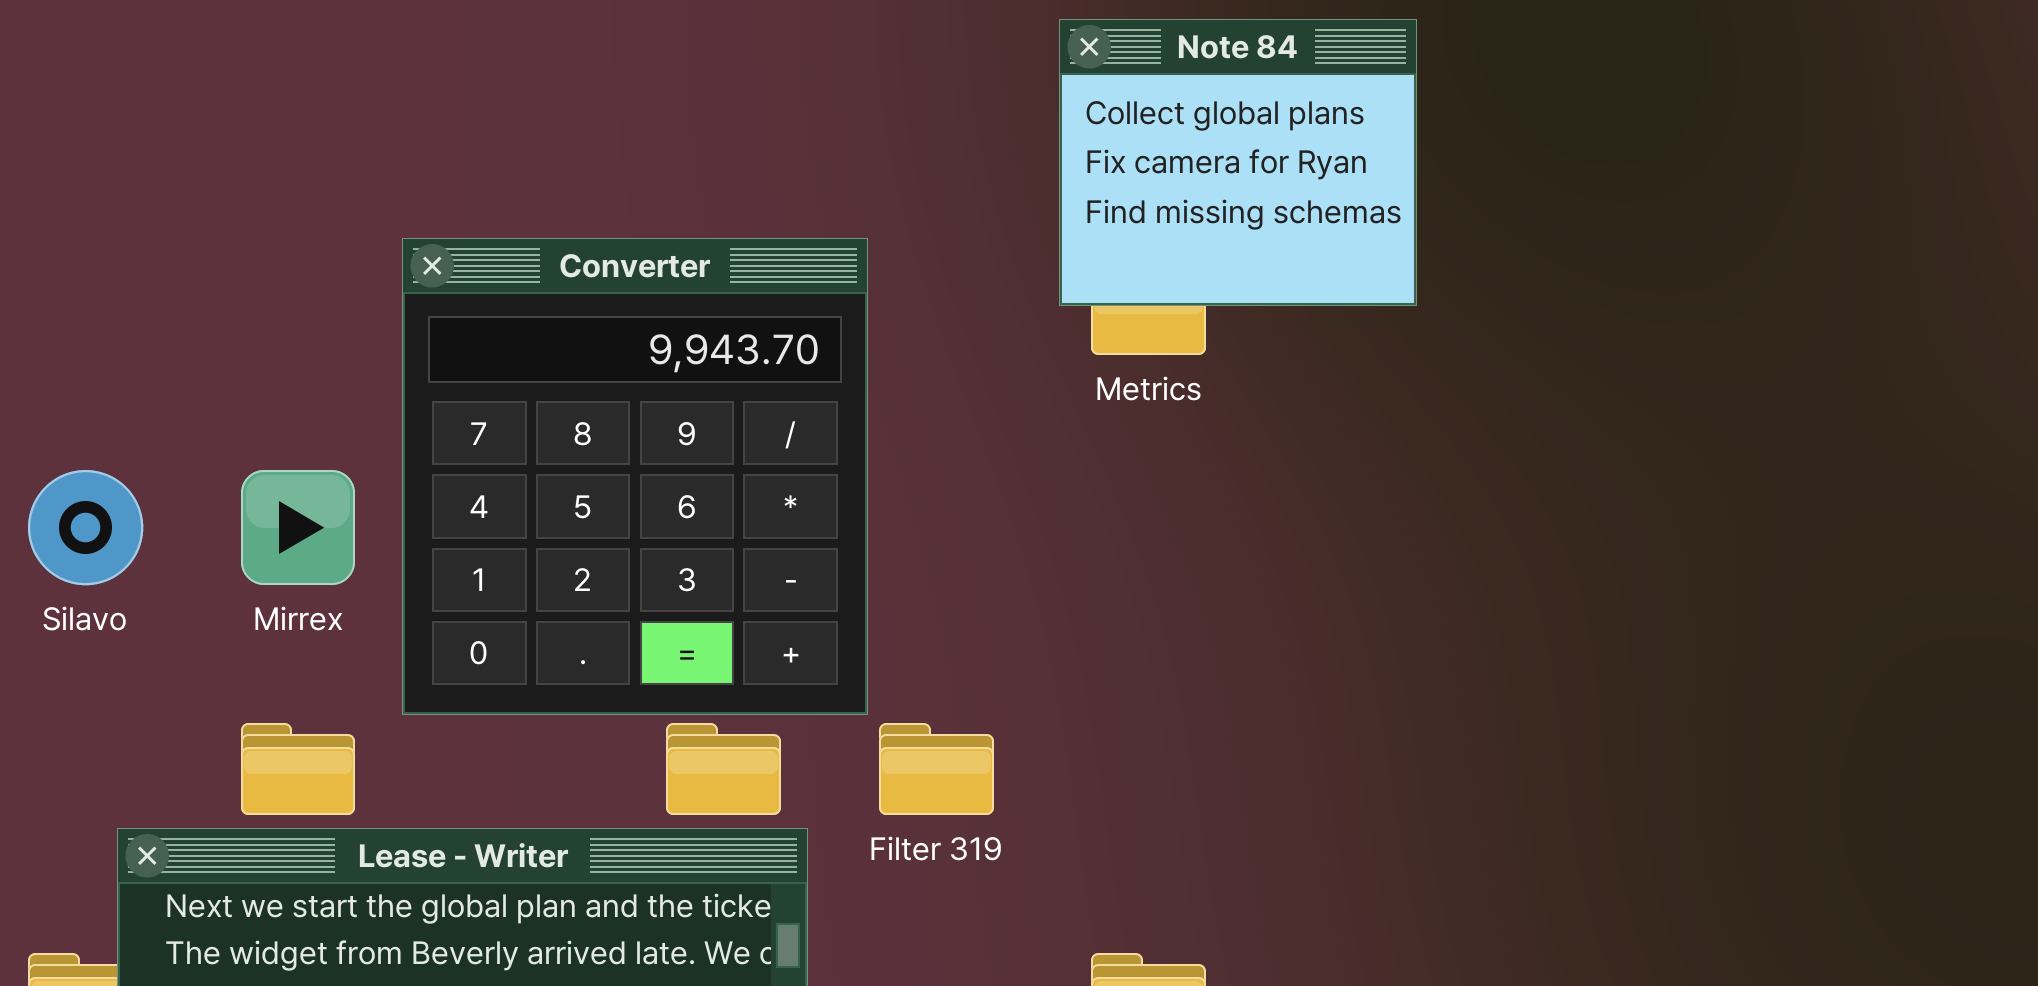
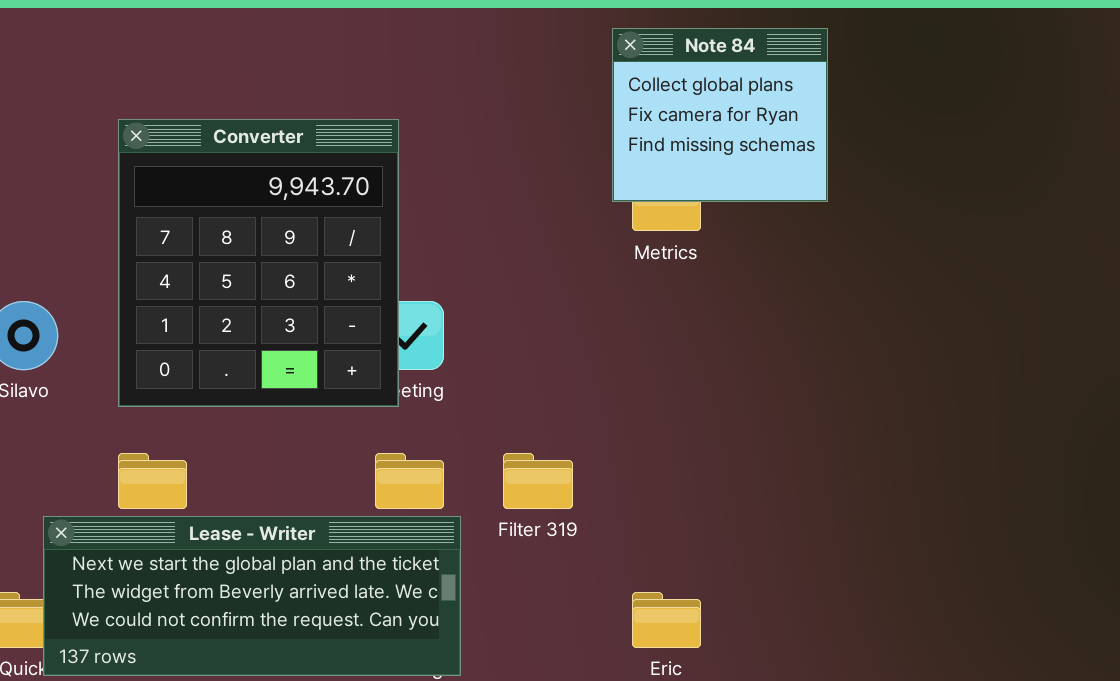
Converter: [402,238,868,715] -> [118,119,399,407], moved

